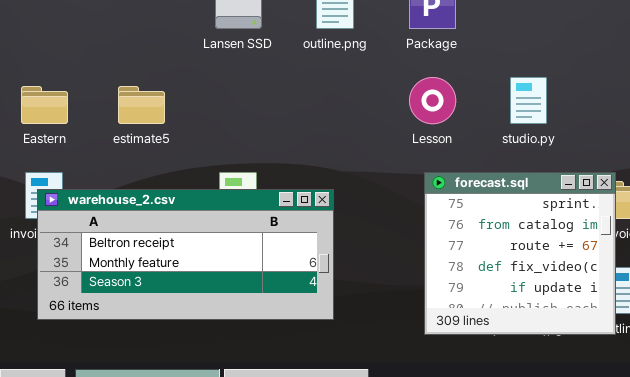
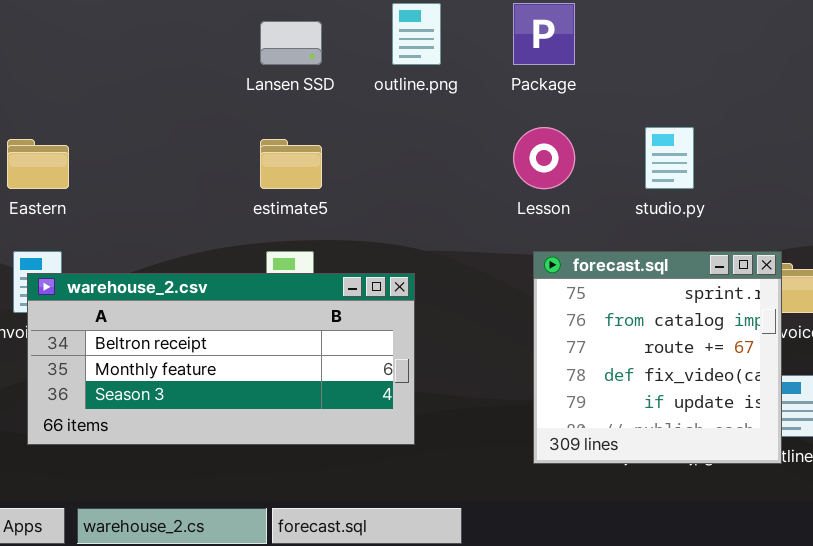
estimate5: [118,86,165,124] -> [260,139,322,189], moved

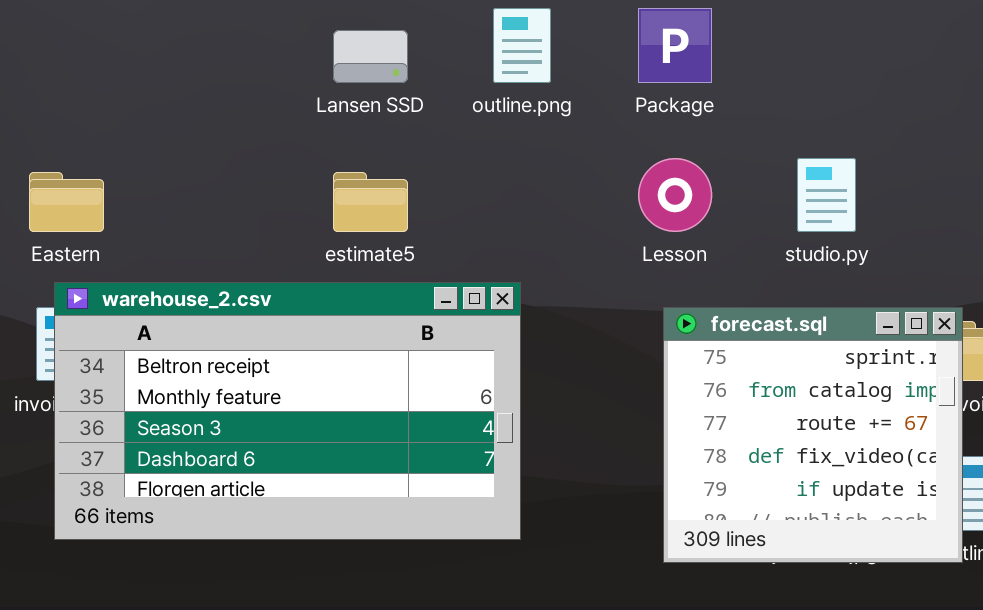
warehouse_2.csv: [27,273,415,445] -> [54,282,521,540], resized

